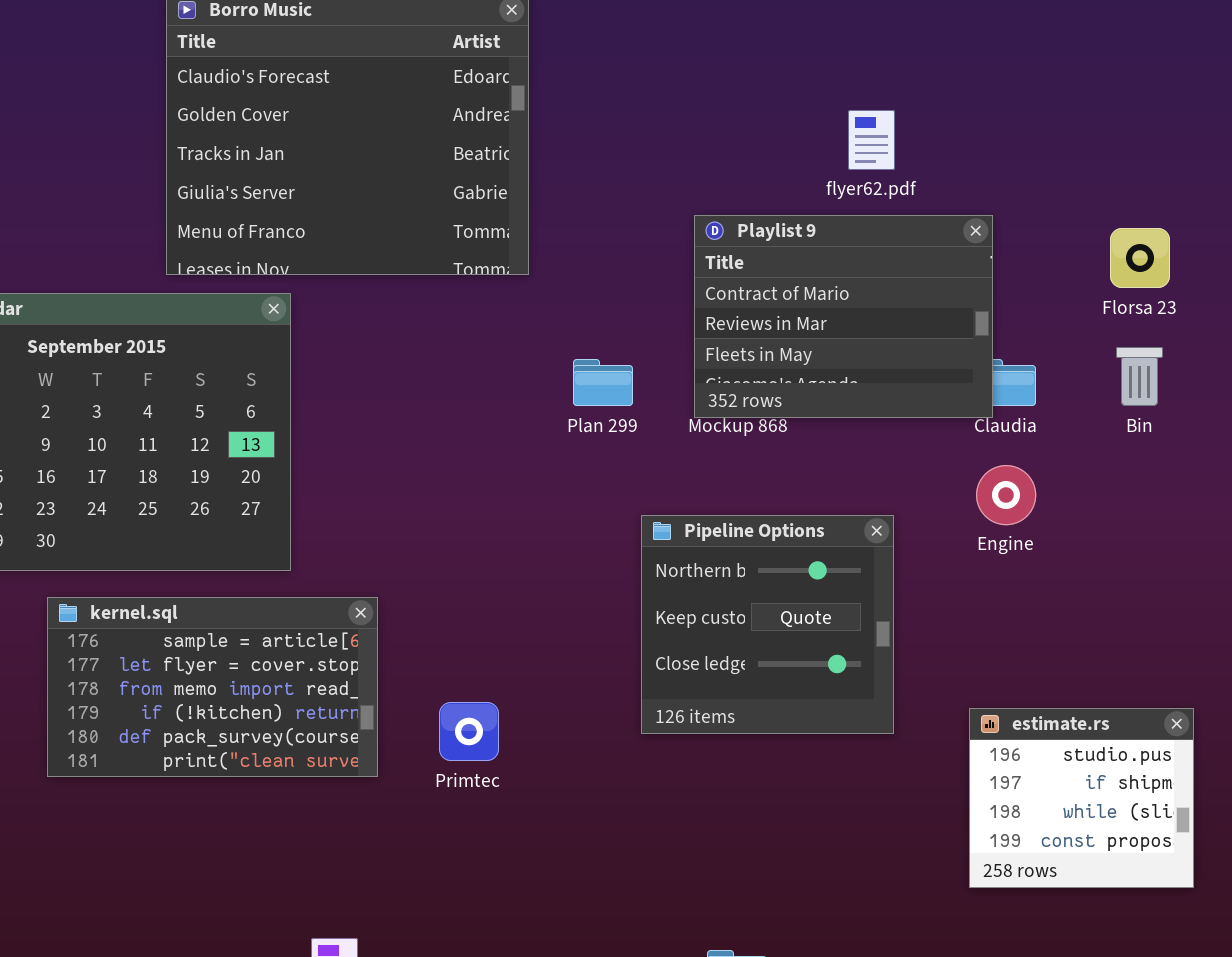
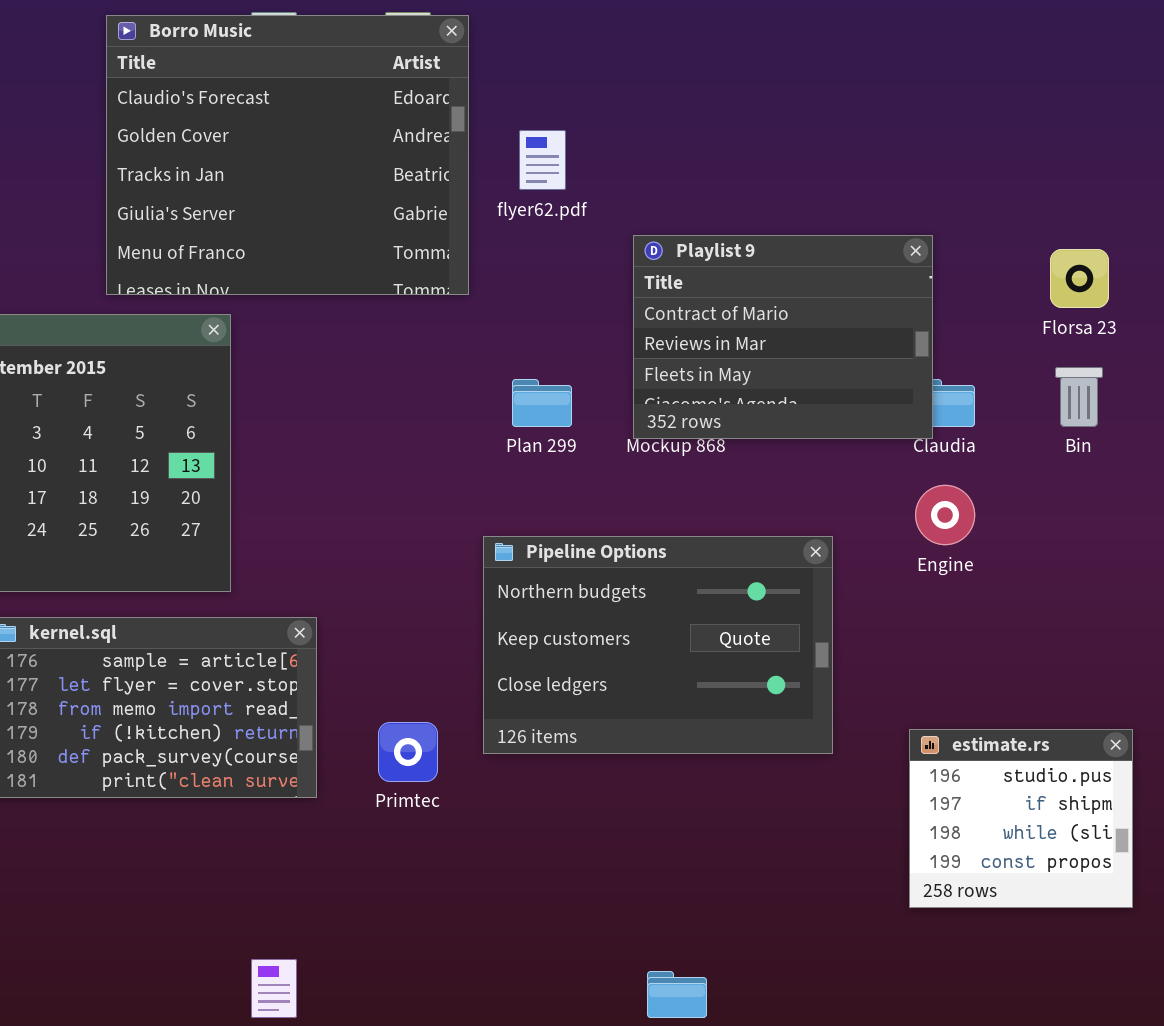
flyer62.pdf: [848,110,895,170] -> [519,130,566,190], moved
Pipeline Options: [641,515,894,734] -> [483,536,833,754], resized

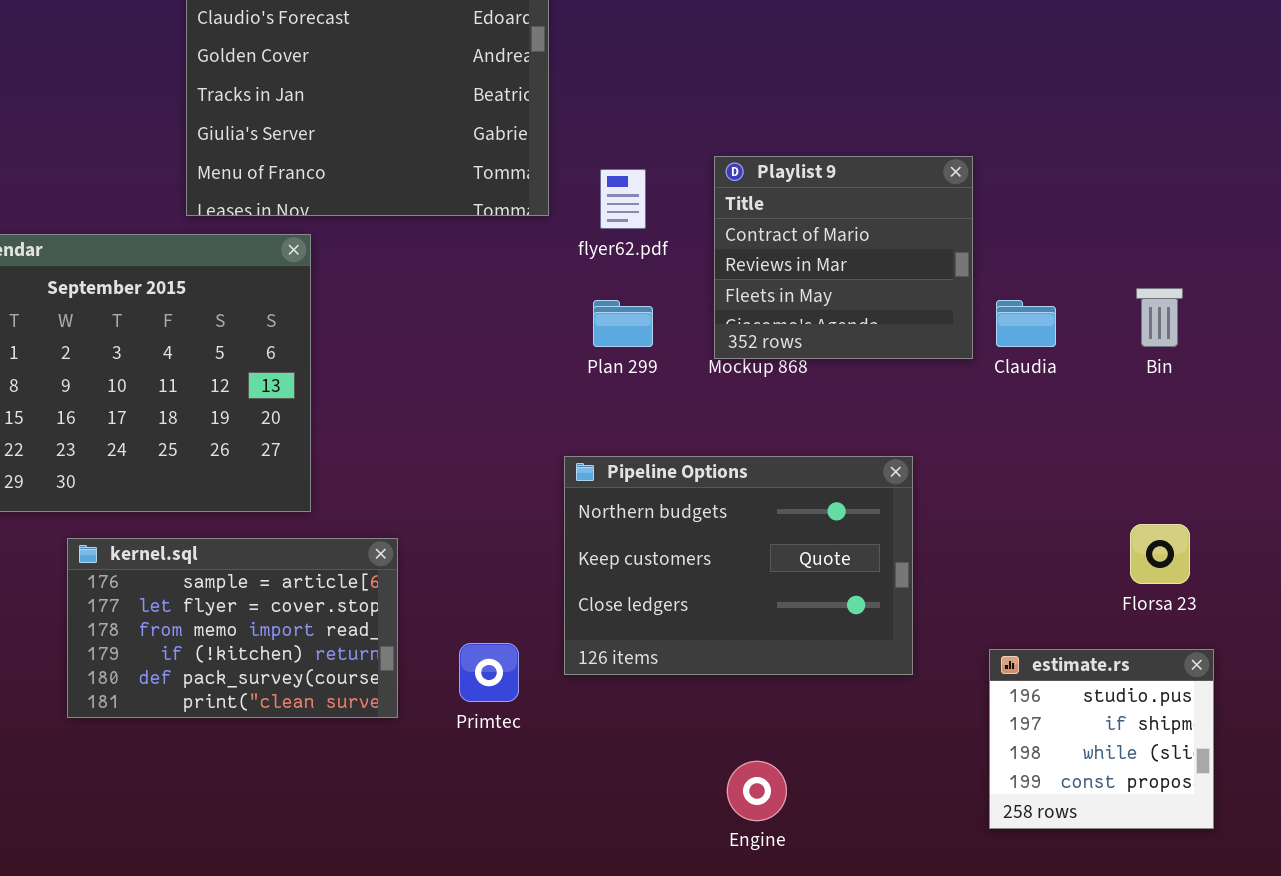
flyer62.pdf: [519,130,566,190] -> [600,169,646,229], moved
Playlist 9: [633,235,933,439] -> [714,156,973,359], resized
Florsa 23: [1050,249,1109,308] -> [1130,524,1190,584], moved
Engine: [915,485,975,545] -> [727,761,787,821], moved

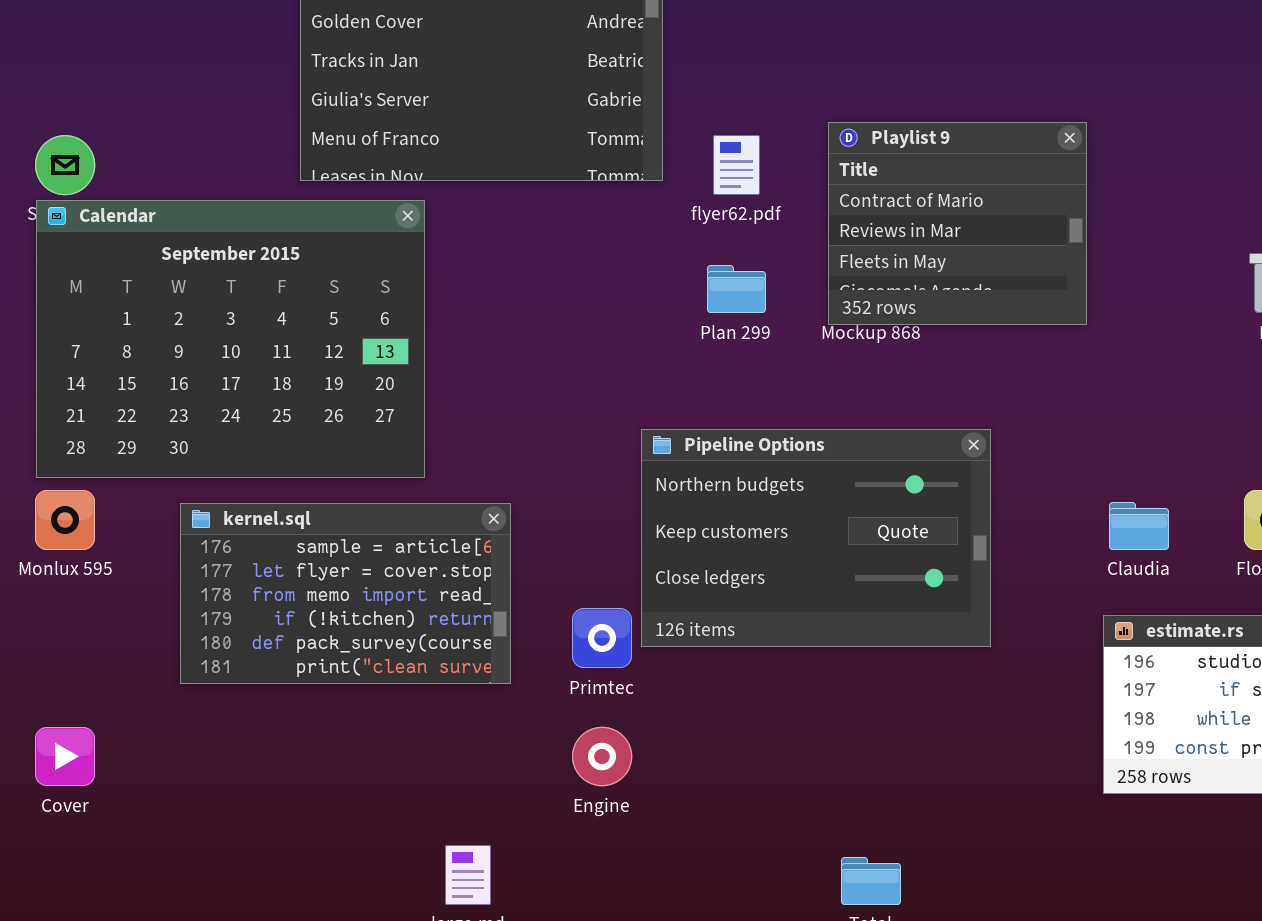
Claudia: [996,300,1056,347] -> [1109,502,1169,550], moved
Pipeline Options: [564,456,913,675] -> [641,429,991,647], moved
Engine: [727,761,787,821] -> [572,727,632,786], moved

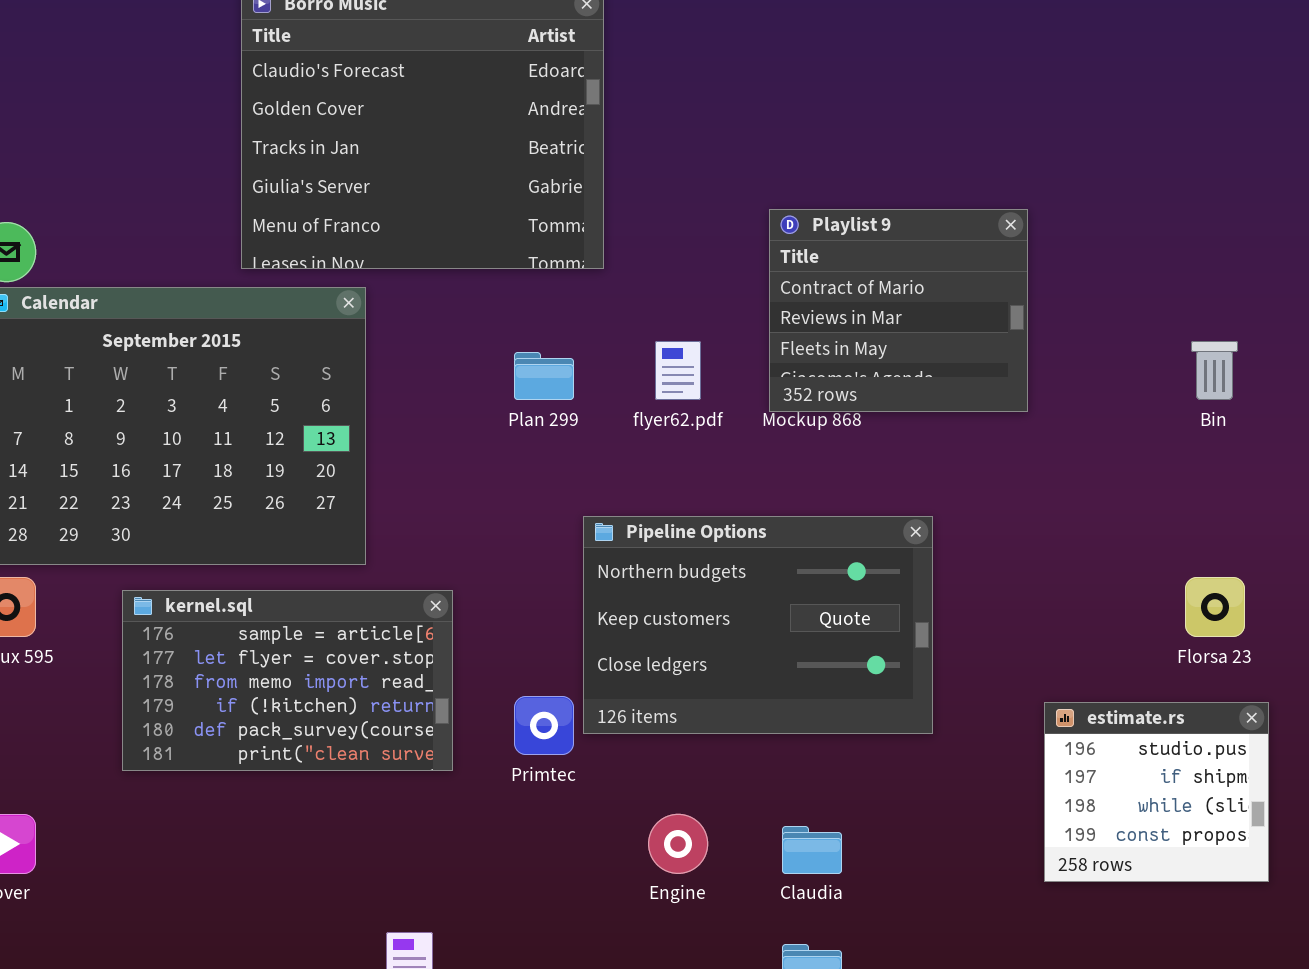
flyer62.pdf: [713,135,760,195] -> [655,341,701,400], moved
Plan 299: [707,265,766,313] -> [514,352,574,400], moved
Claudia: [1109,502,1169,550] -> [782,826,842,874], moved
Engine: [572,727,632,786] -> [648,814,708,874], moved

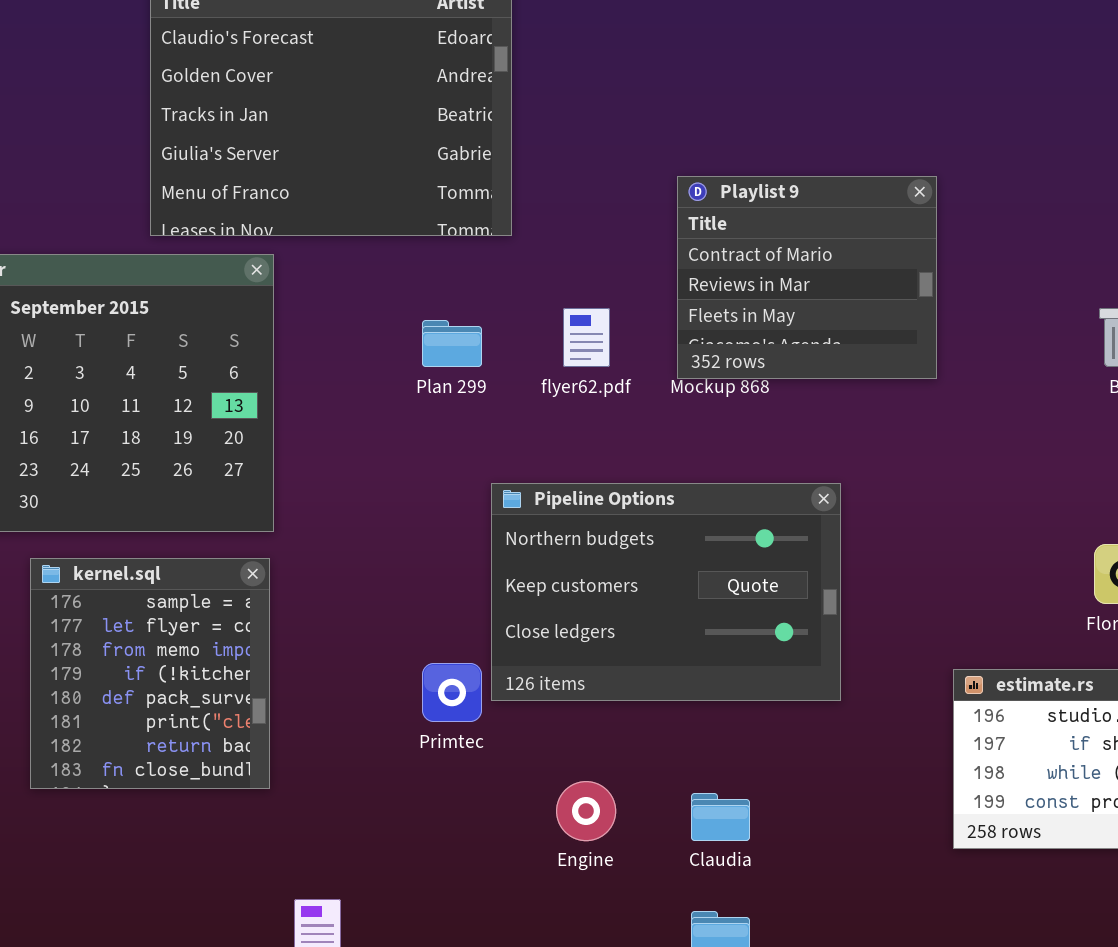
kernel.sql: [122,590,453,771] -> [30,558,270,789], resized

